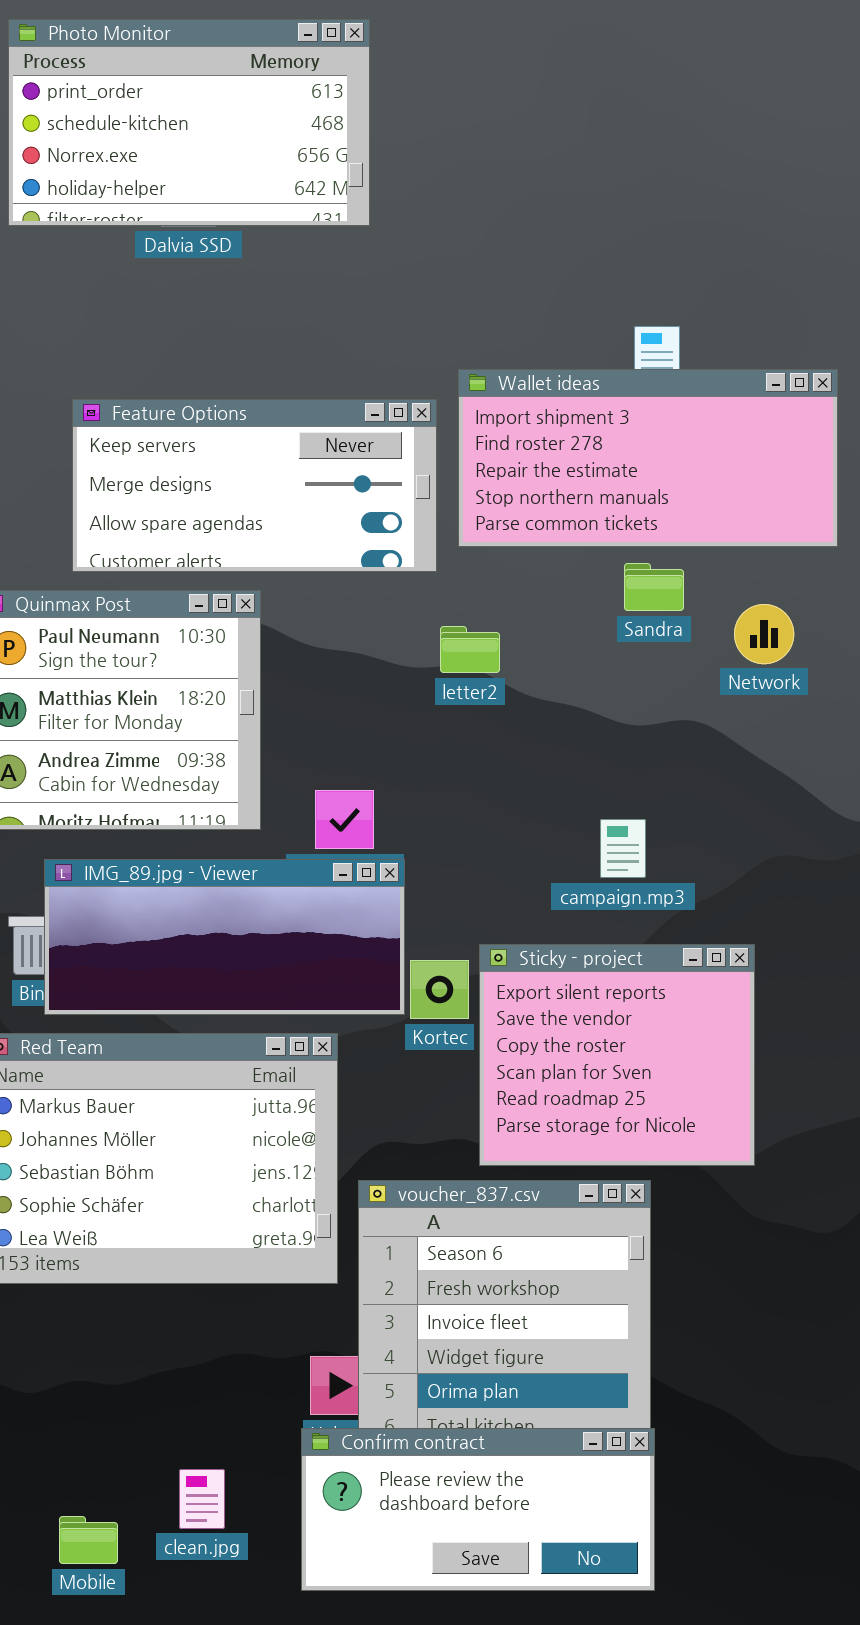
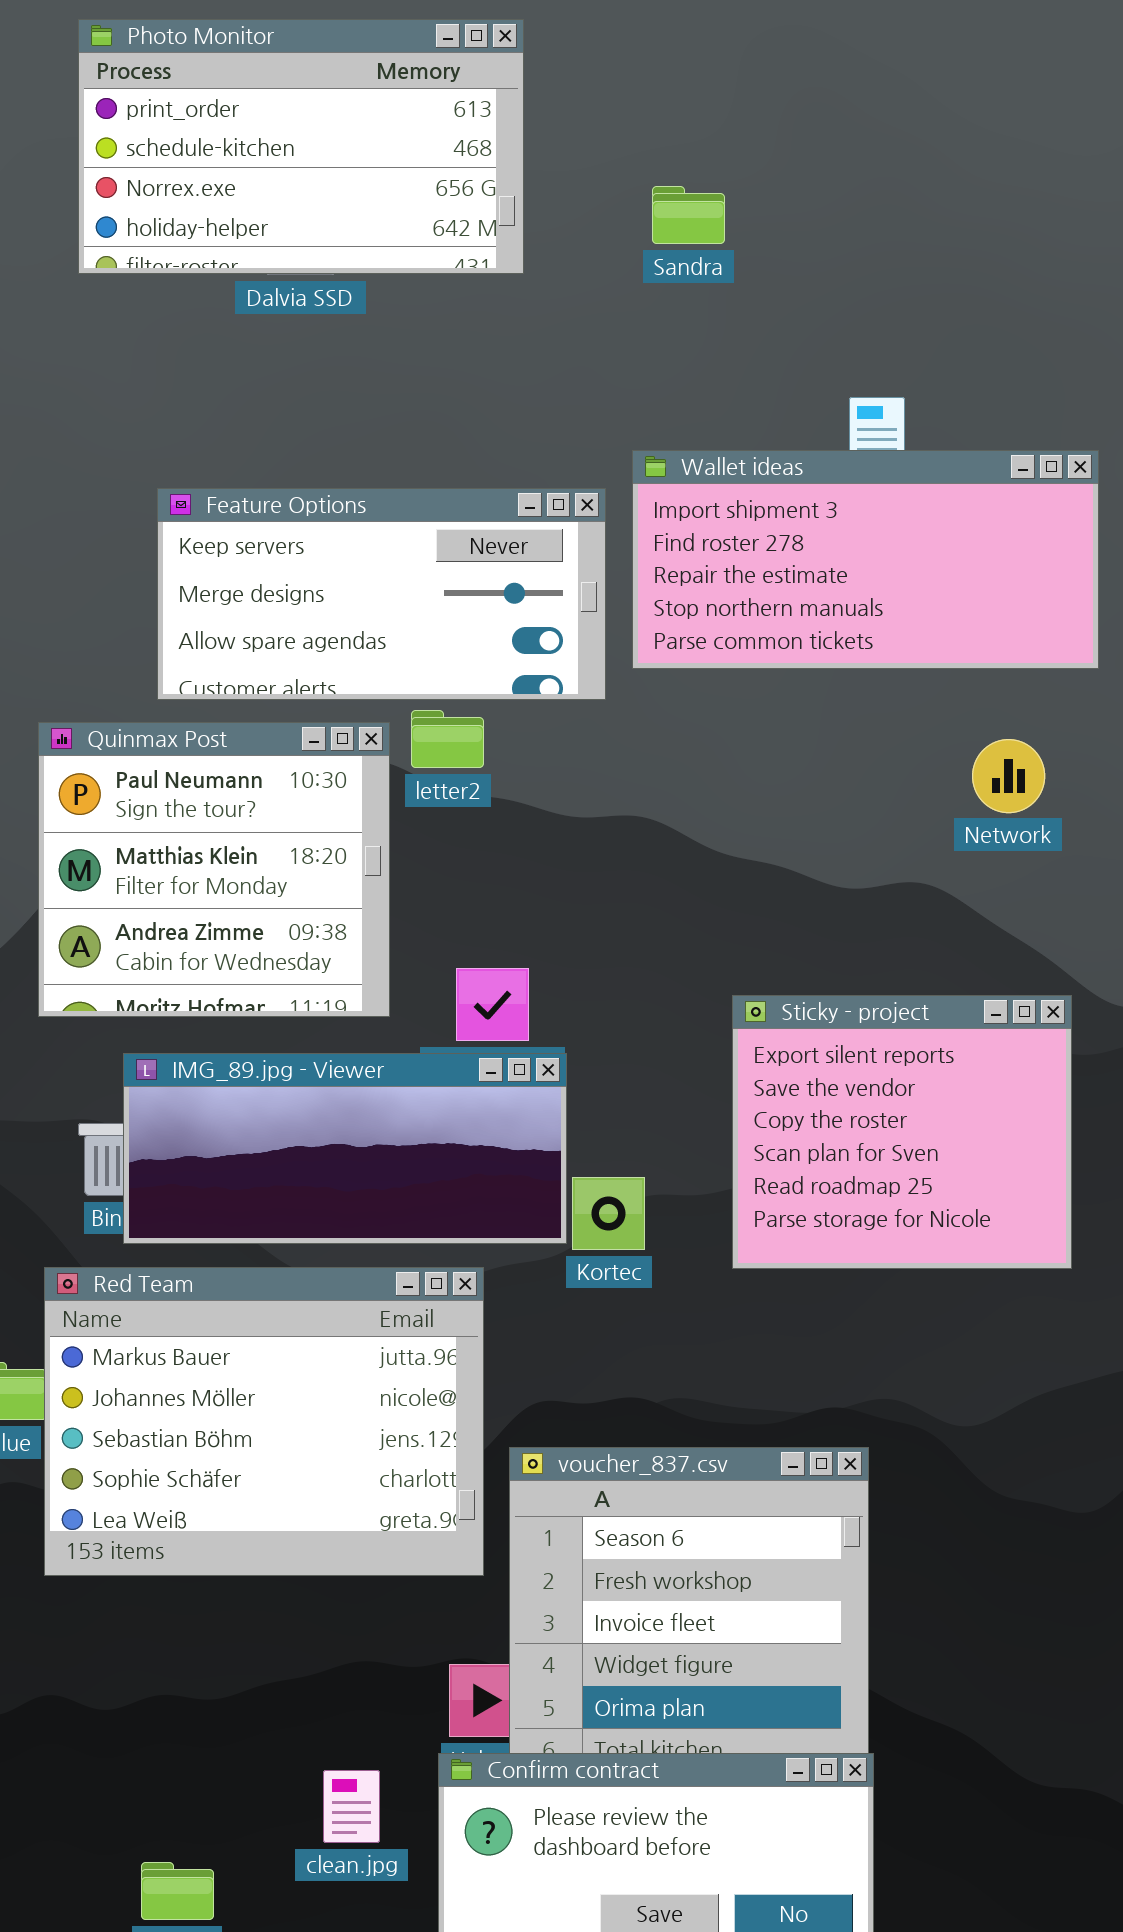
Sandra: [624,563,684,611] -> [652,186,725,244], moved
letter2: [440,626,500,673] -> [411,710,484,768], moved
Sticky - project: [479,944,755,1166] -> [732,995,1072,1269], moved
clean.jpg: [179,1469,225,1529] -> [323,1770,380,1843], moved

